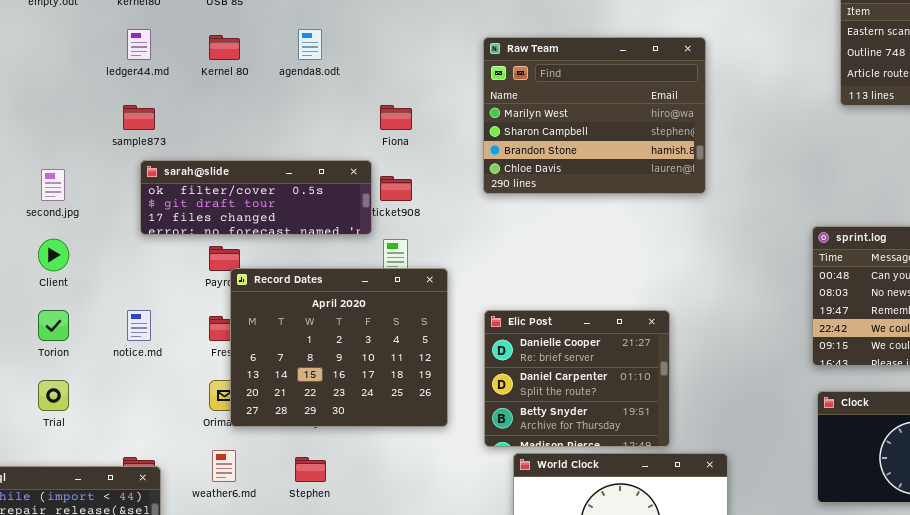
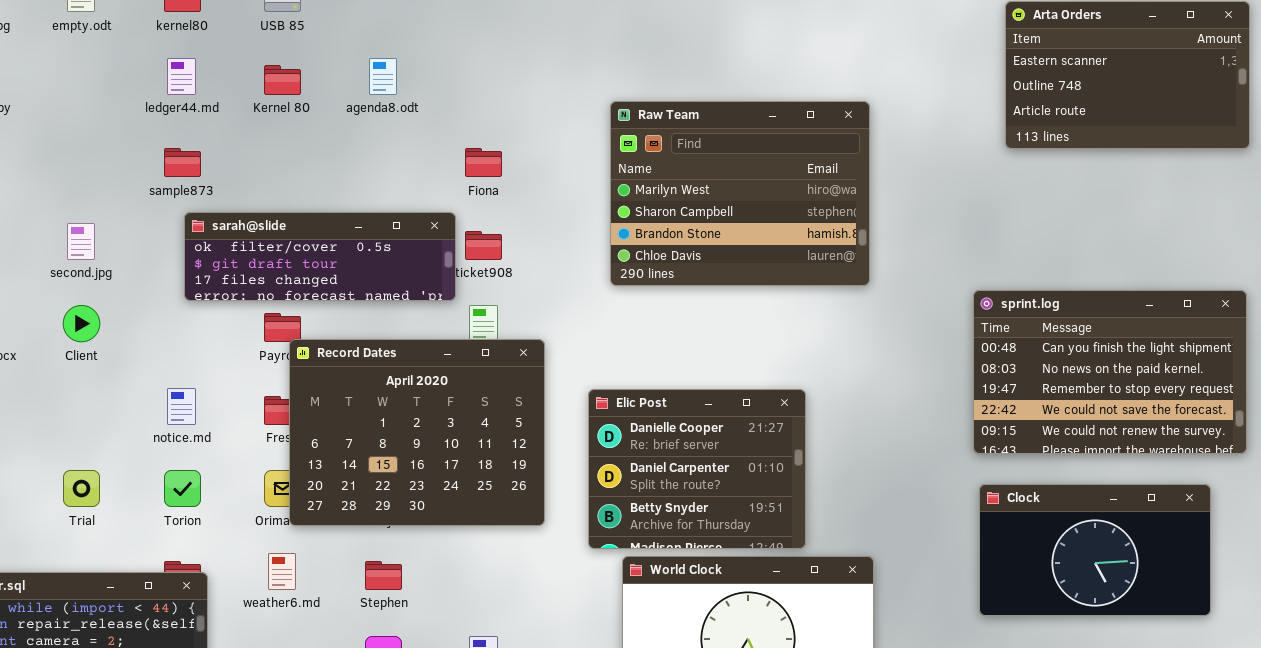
Raw Team: [483,37,706,194] -> [610,101,870,286], moved
Torion: [38,310,69,341] -> [164,470,201,507], moved

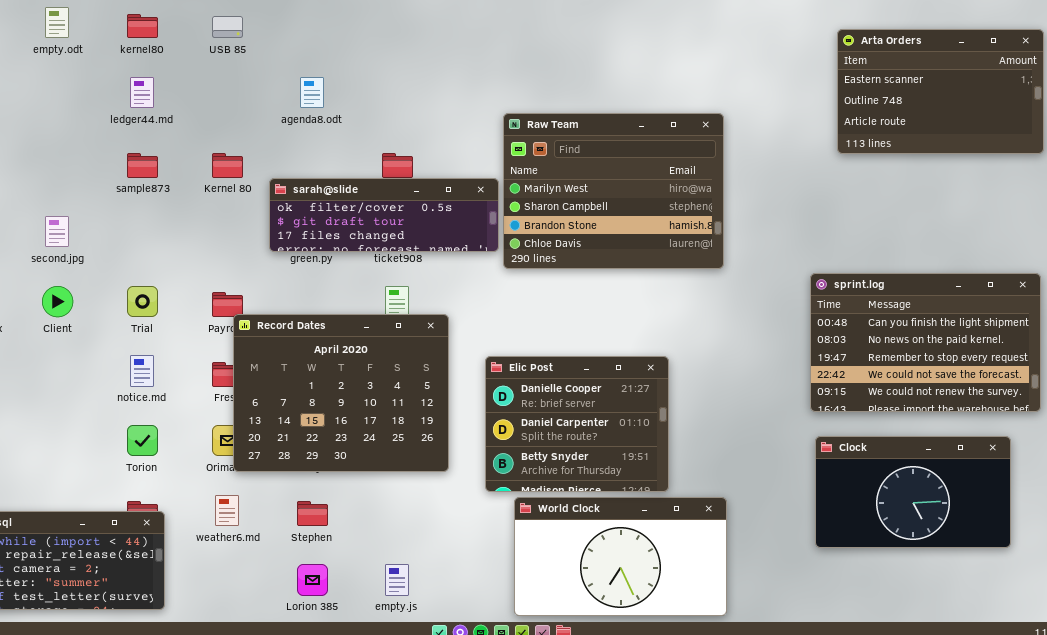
Kernel 80: [264,65,301,95] -> [212,153,243,178], moved
sarah@slide: [184,212,456,301] -> [269,178,499,252], moved
Trial: [63,470,100,507] -> [127,286,158,317], moved

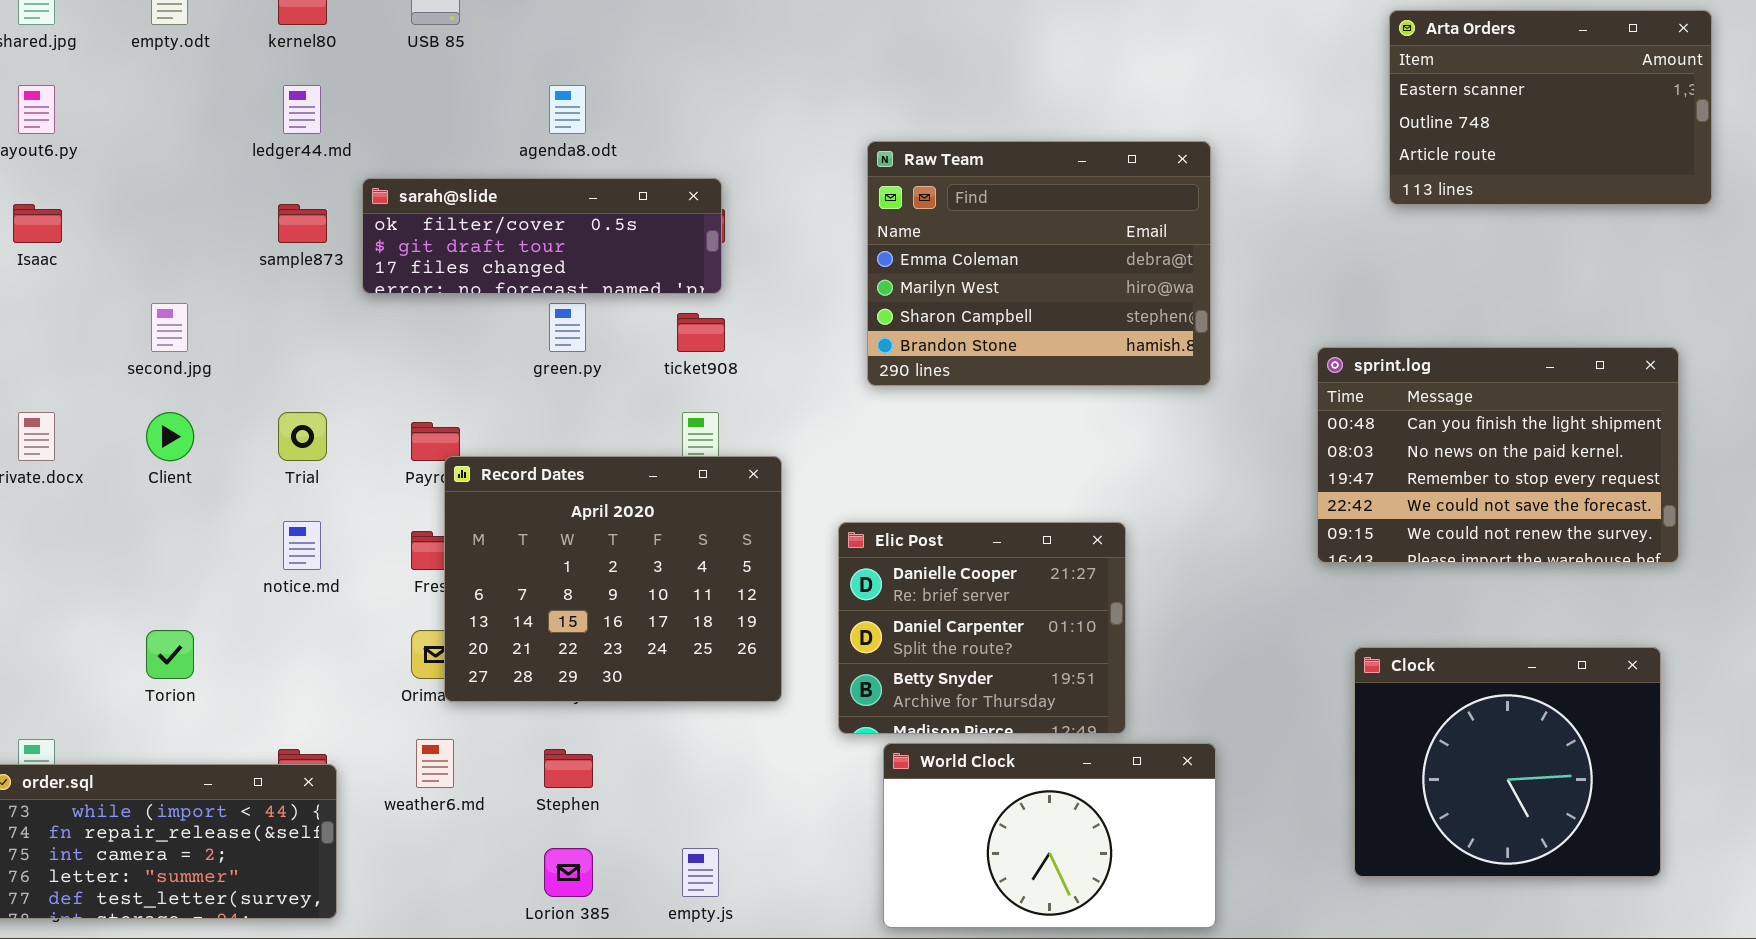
Raw Team: [503,113,724,269] -> [867,141,1211,386], scrolled up 1 row
sarah@slide: [269,178,499,252] -> [362,178,722,294], moved
sprint.log: [810,273,1041,412] -> [1317,347,1679,563], moved
Torion: [127,425,158,456] -> [146,630,194,679], moved
Clock: [815,436,1011,548] -> [1354,647,1661,877], resized

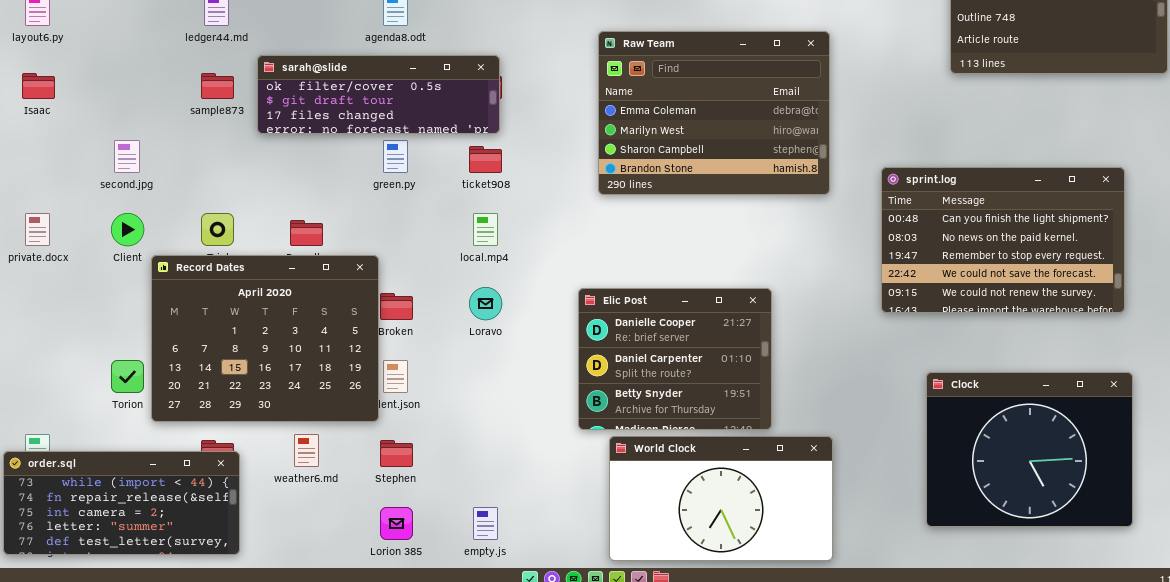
sprint.log: [1317,347,1679,563] -> [881,167,1125,313], moved
Record Dates: [444,456,782,702] -> [151,255,379,422], moved

